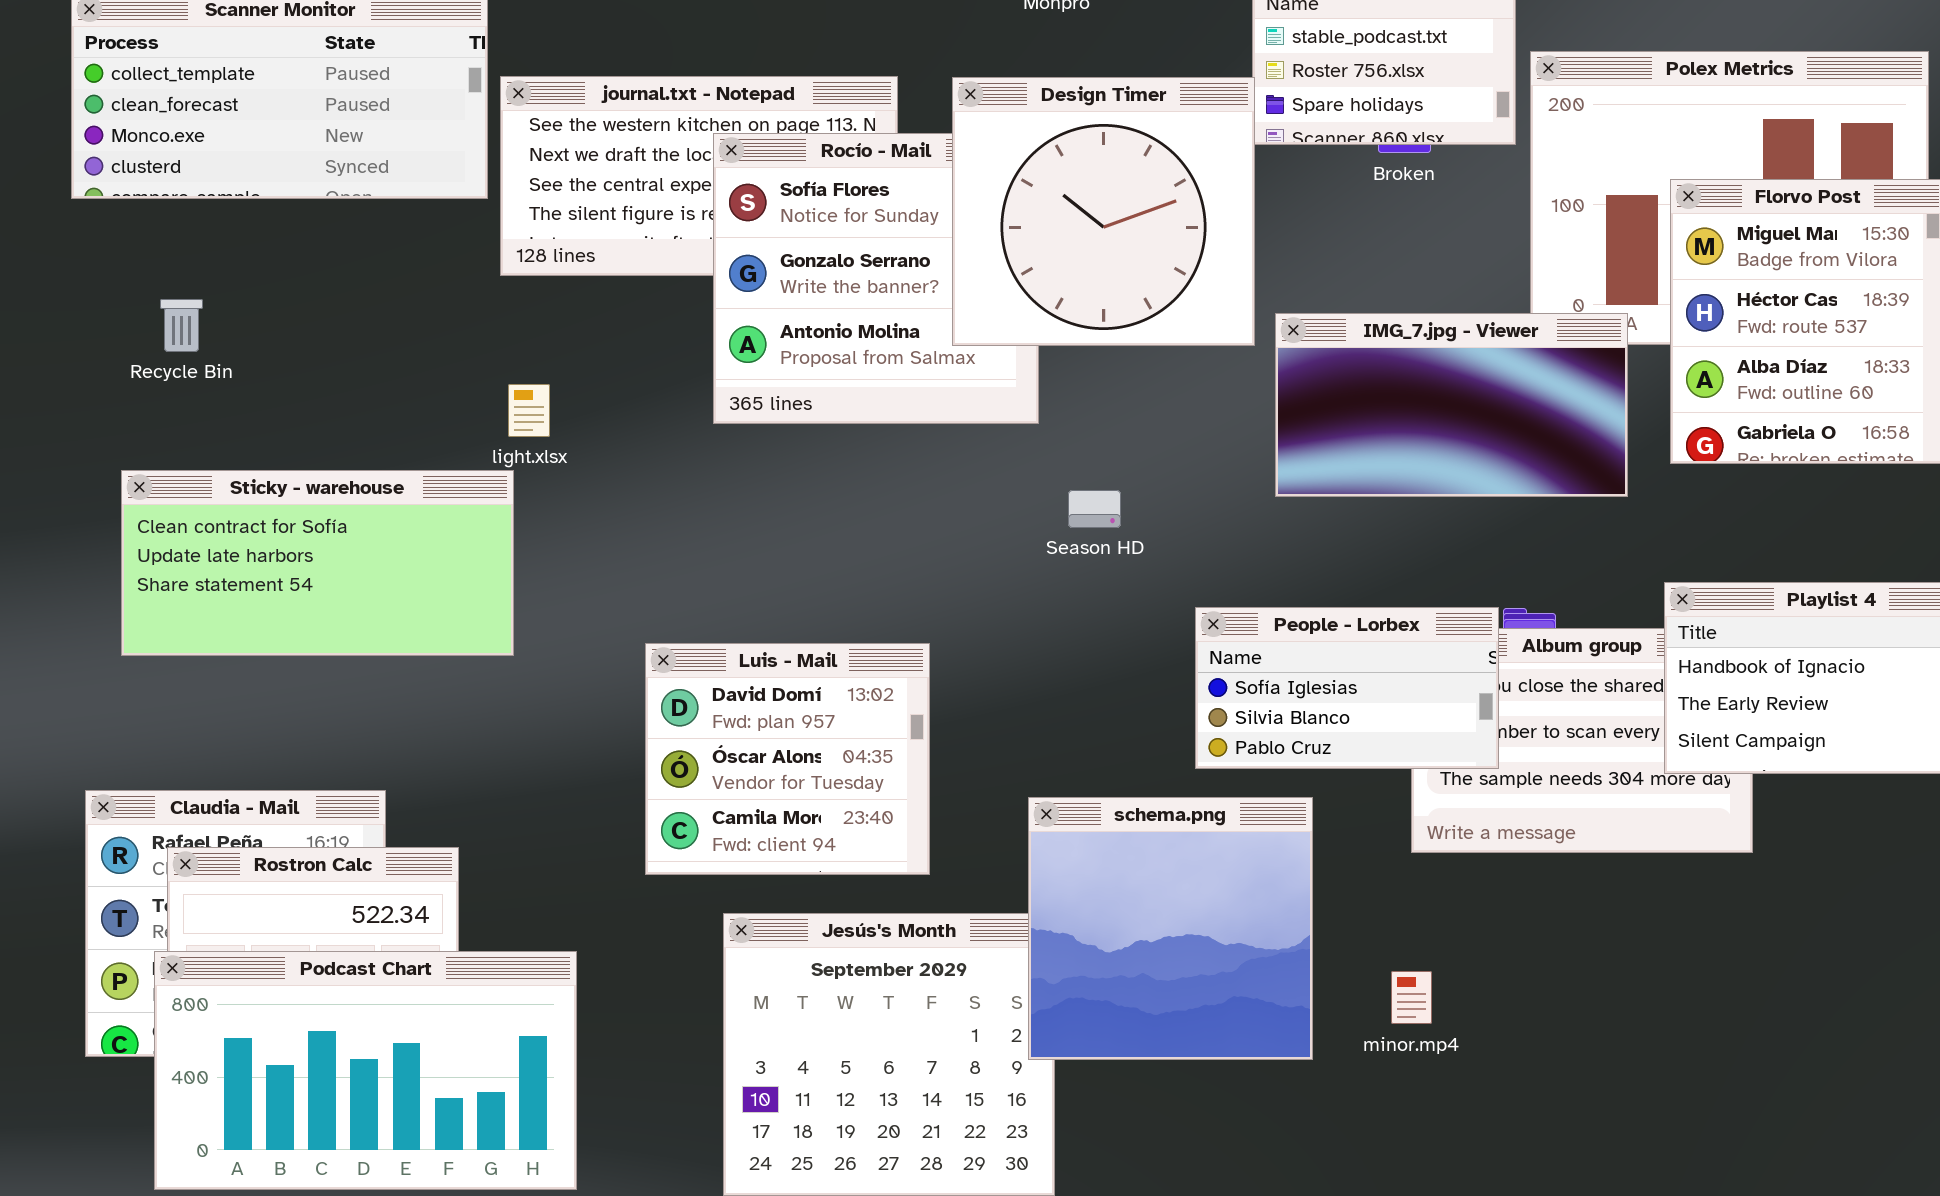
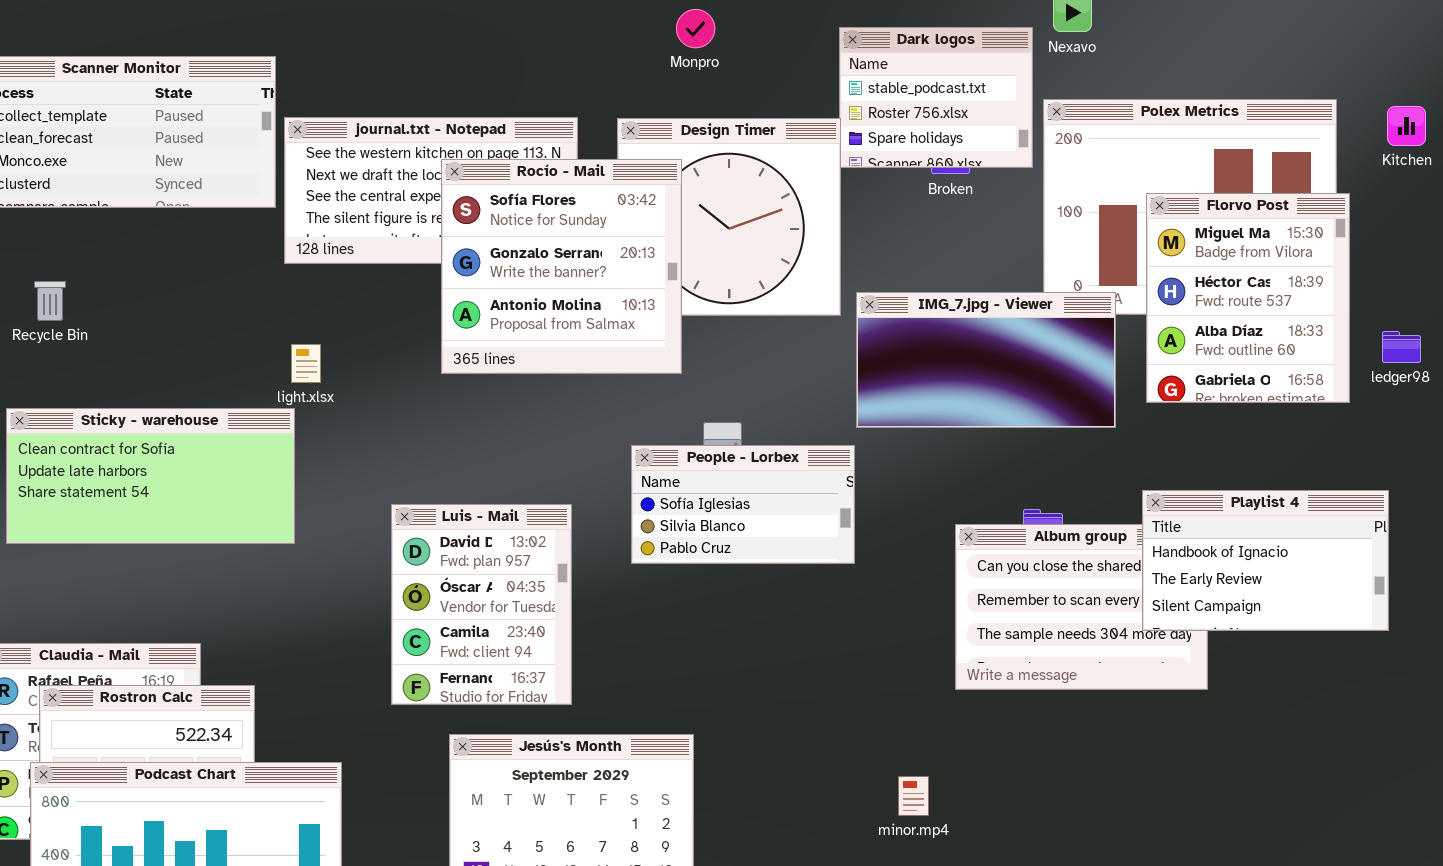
Rocío - Mail: [713,133,1039,424] -> [441,159,682,374], raised
People - Lorbex: [1195,607,1499,769] -> [631,445,855,564], moved
Luis - Mail: [645,643,930,875] -> [391,504,572,705], resized
schema.png: [1028,797,1313,1060] -> none, closed
minor.mp4: [1391,971,1432,1024] -> [898,776,929,816], moved

